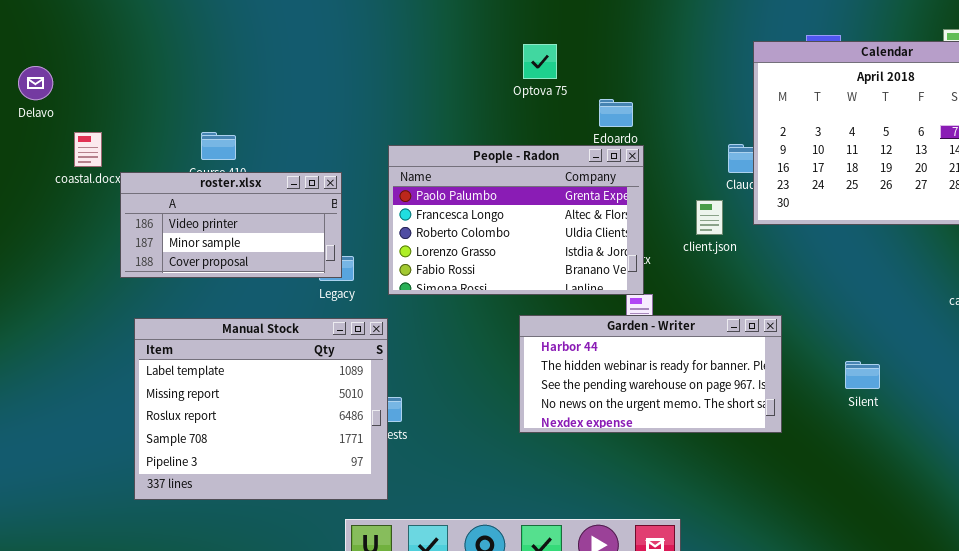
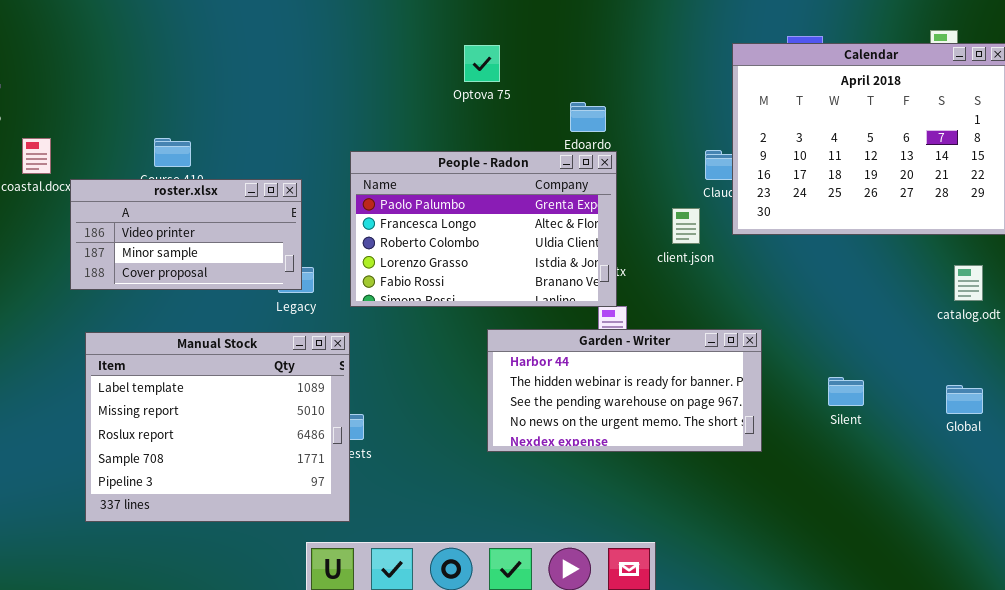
Optova 75: [523,44,557,79] -> [464,45,500,82], moved

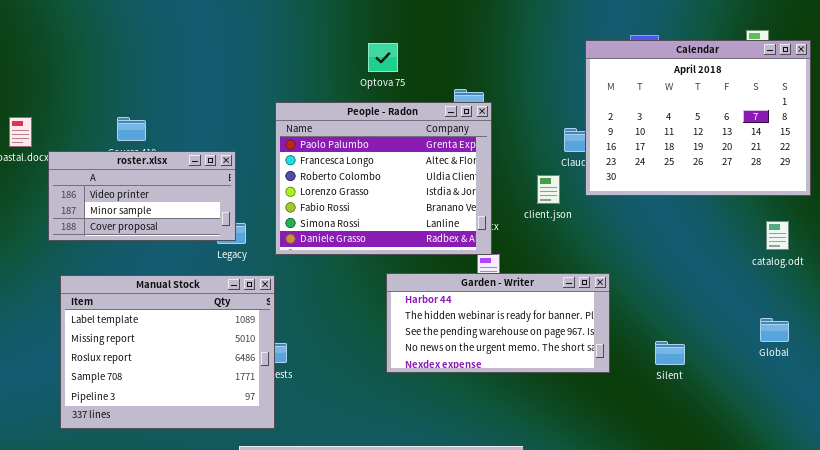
People - Radon: [350,151,617,307] -> [275,102,492,255], resized
Silent: [828,377,864,406] -> [655,341,685,365], moved

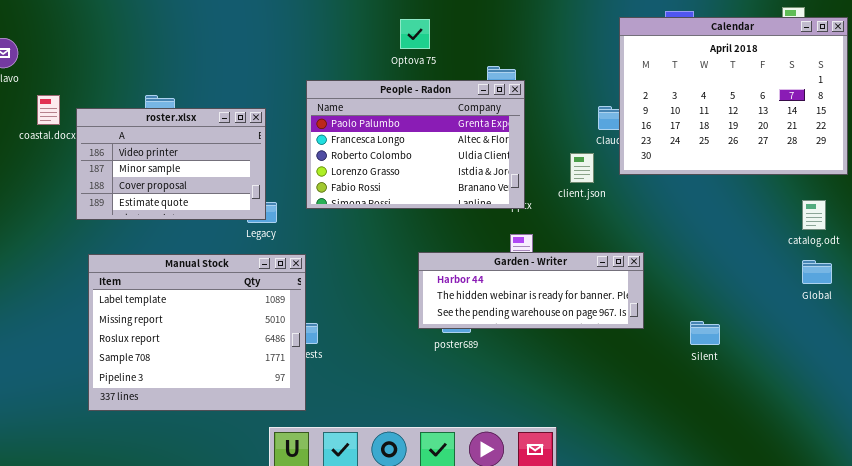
People - Radon: [275,102,492,255] -> [306,80,525,209], resized
roster.xlsx: [48,151,236,241] -> [76,108,266,220], resized
Garden - Writer: [386,273,610,373] -> [418,252,644,329], resized
Global: [760,318,789,342] -> [802,260,832,284], moved

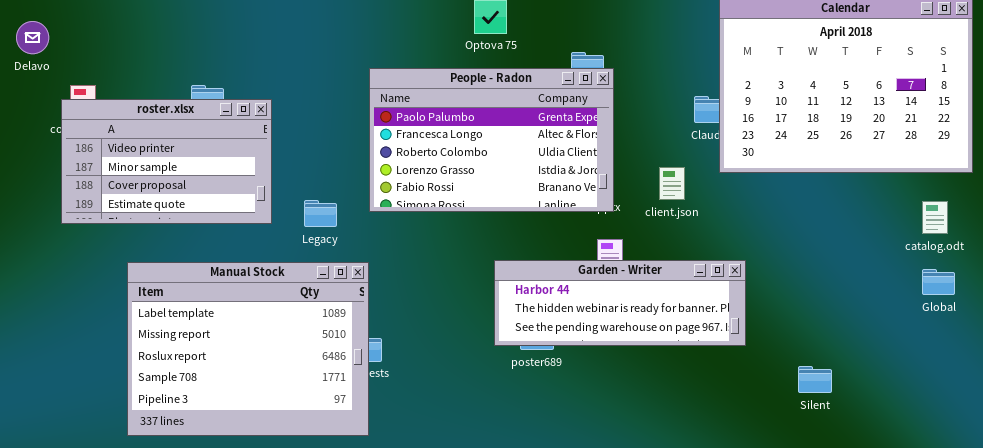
roster.xlsx: [76,108,266,220] -> [61,99,272,224], moved
client.json: [570,153,594,183] -> [659,167,685,200], moved
Silent: [690,321,720,345] -> [798,366,832,393], moved

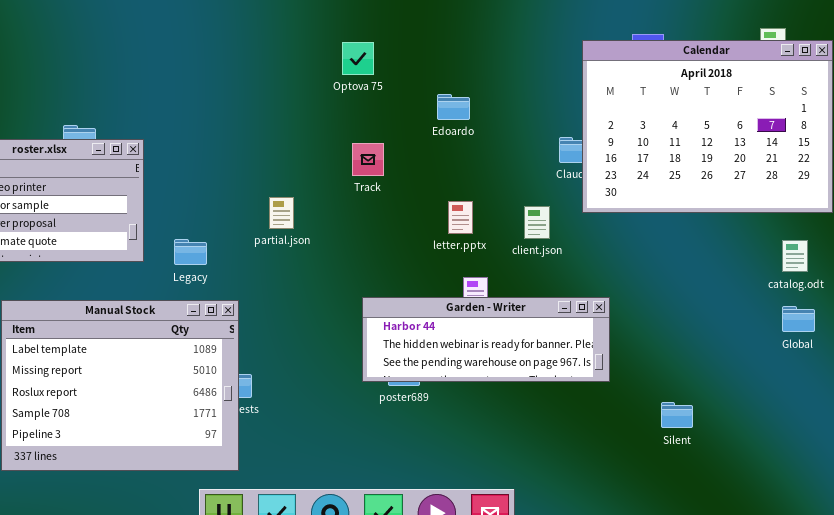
People - Radon: [369,68,614,212] -> none, closed

